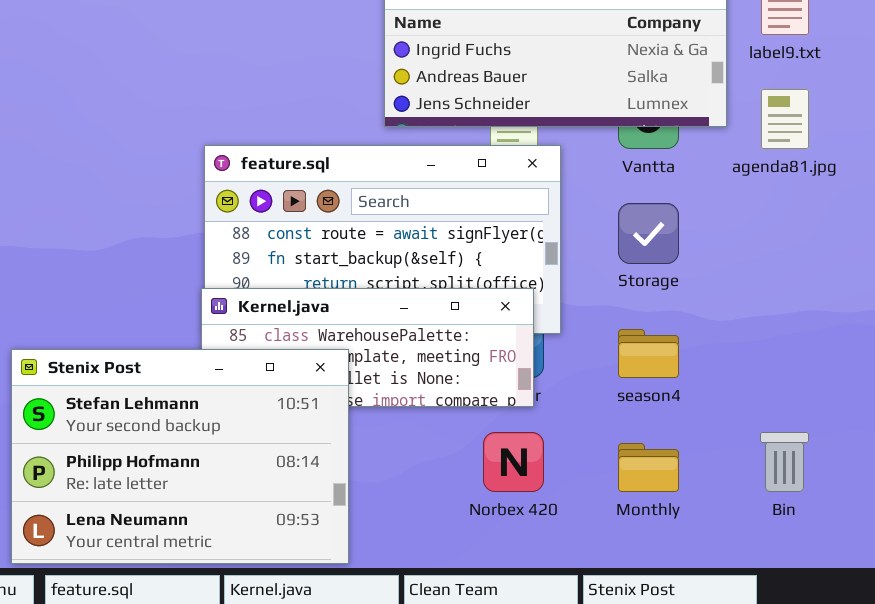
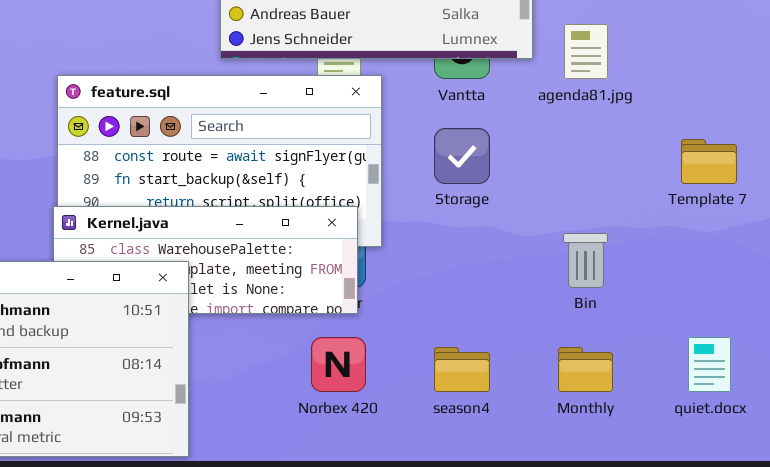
season4: [618,329,679,378] -> [434,347,490,392], moved
Bin: [760,432,809,492] -> [563,233,608,288], moved
Monthly: [618,443,679,492] -> [558,347,613,392], moved

